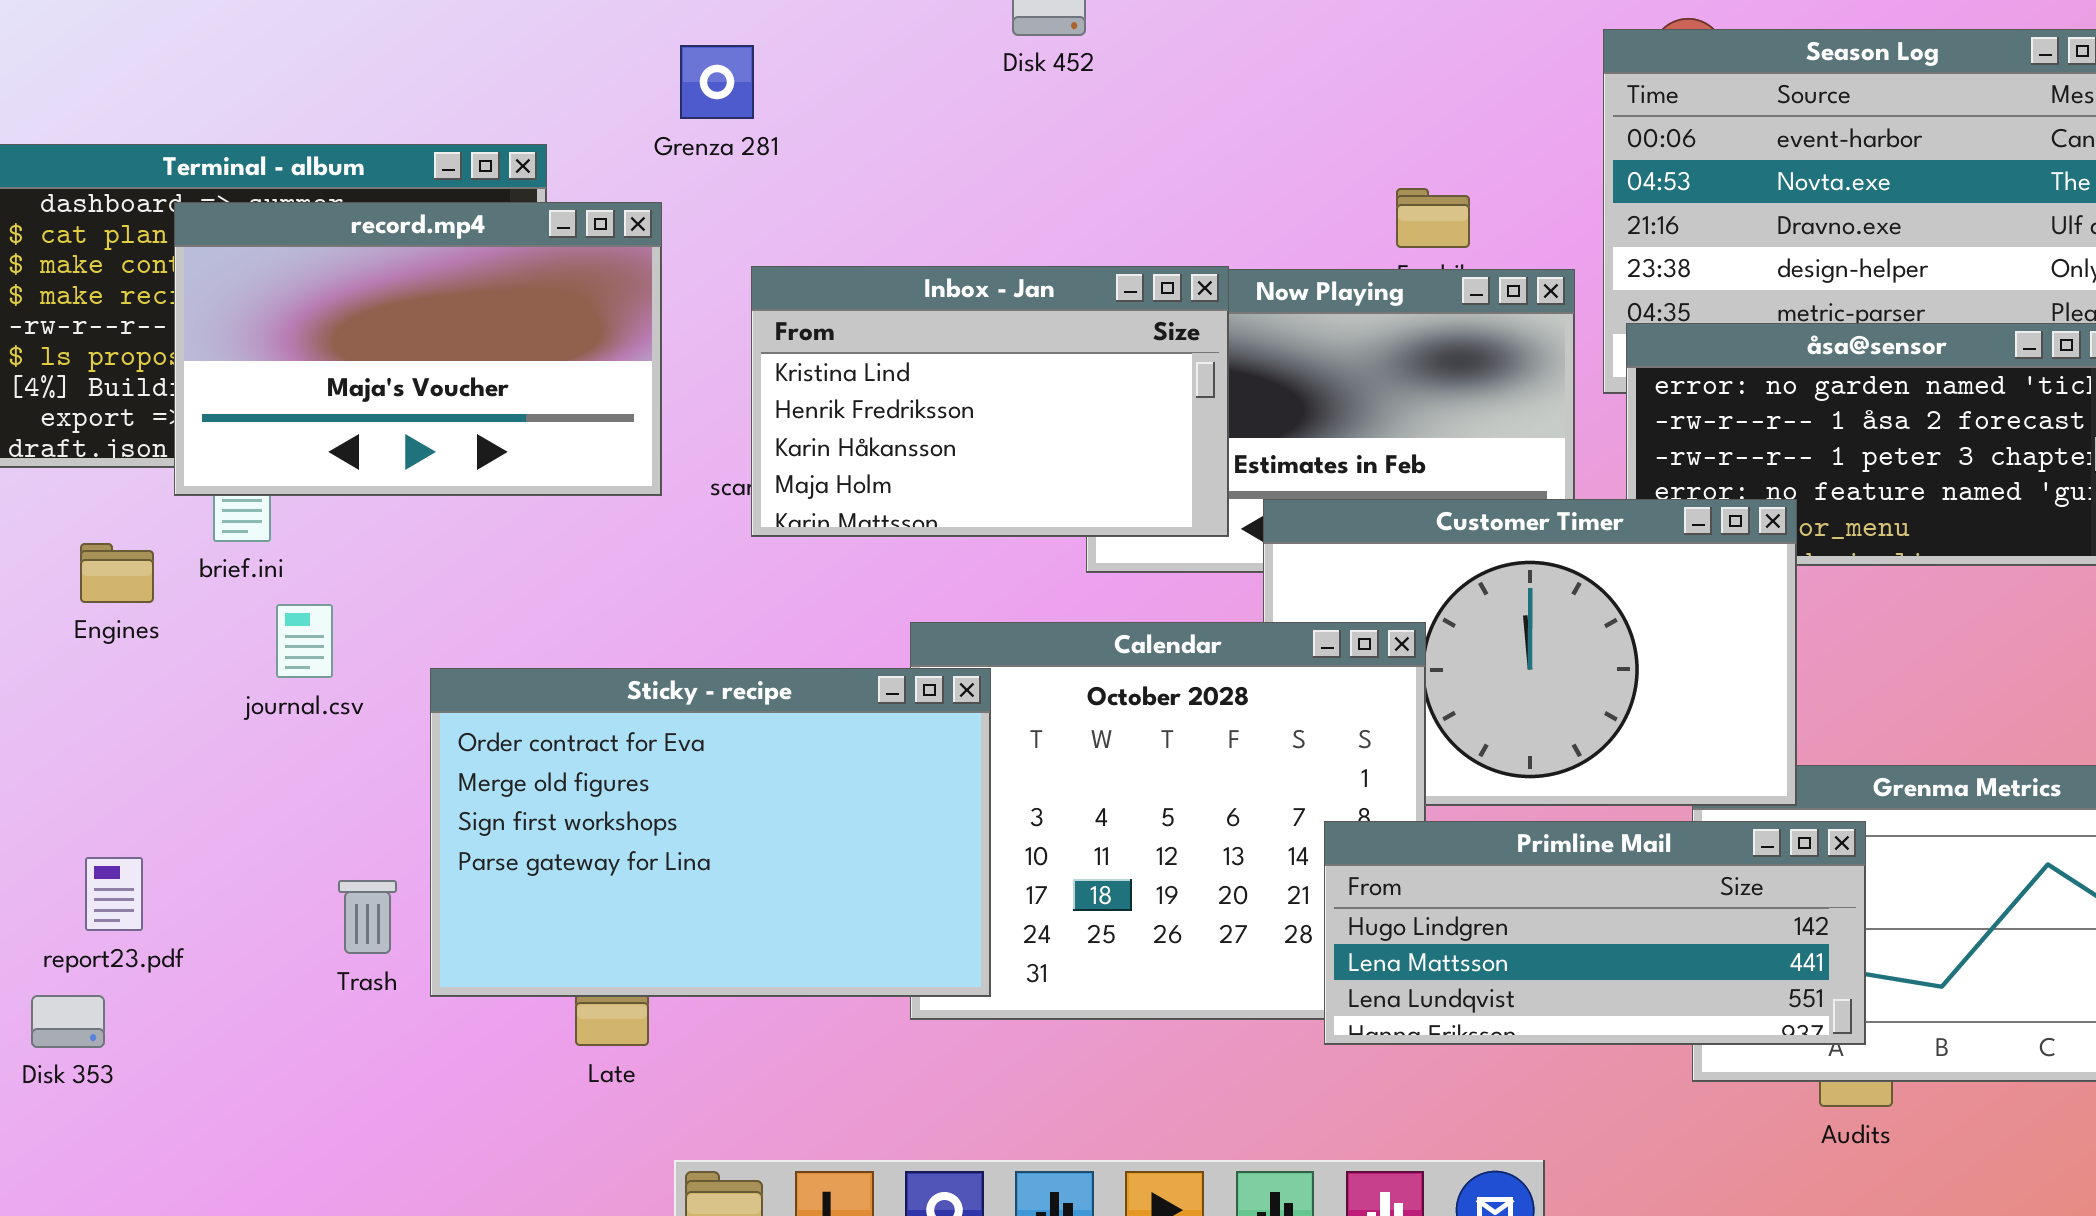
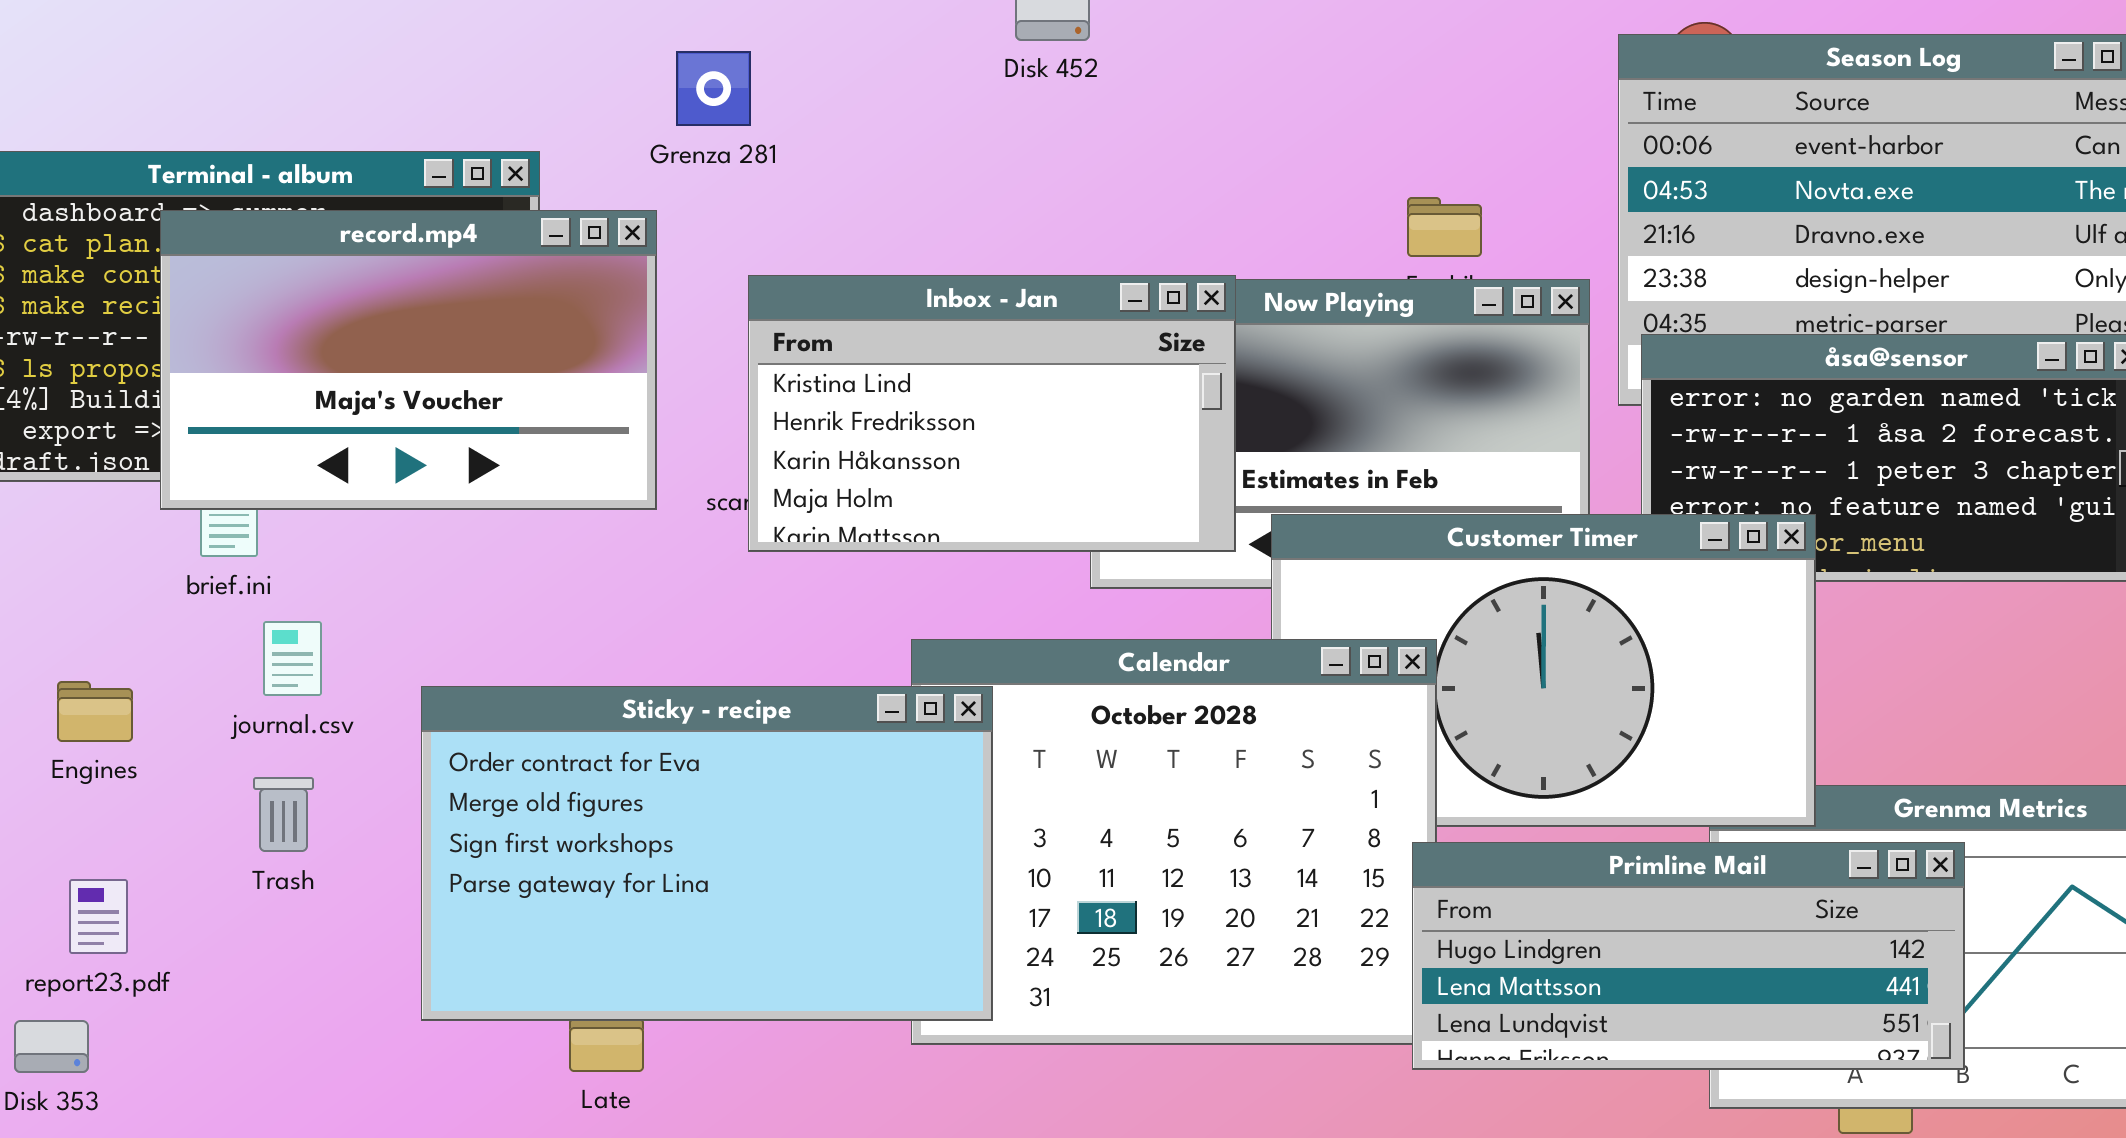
Engines: [80,543,154,603] -> [57,681,133,742], moved
Primline Mail: [1324,821,1866,1045] -> [1412,842,1965,1070], moved
Trash: [338,880,397,954] -> [253,777,314,852], moved

